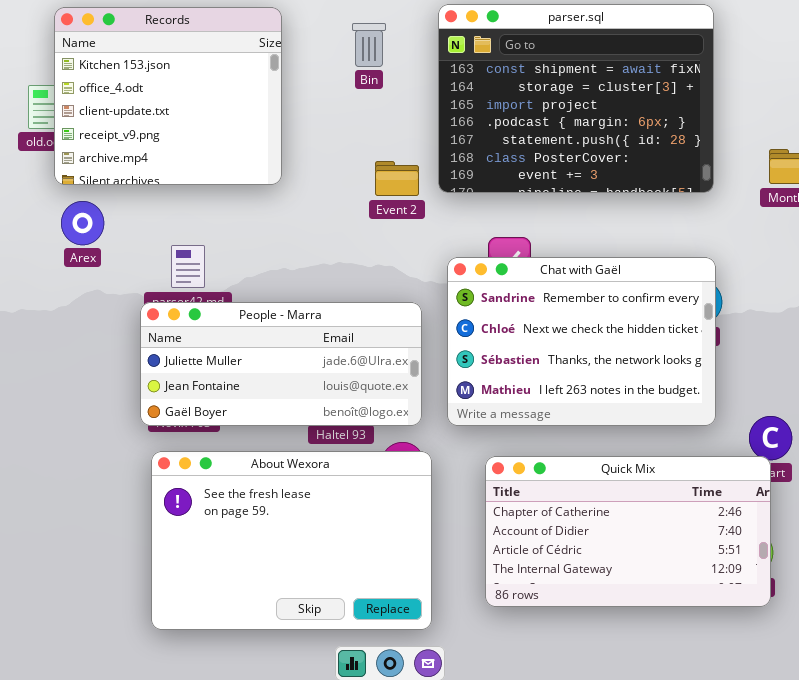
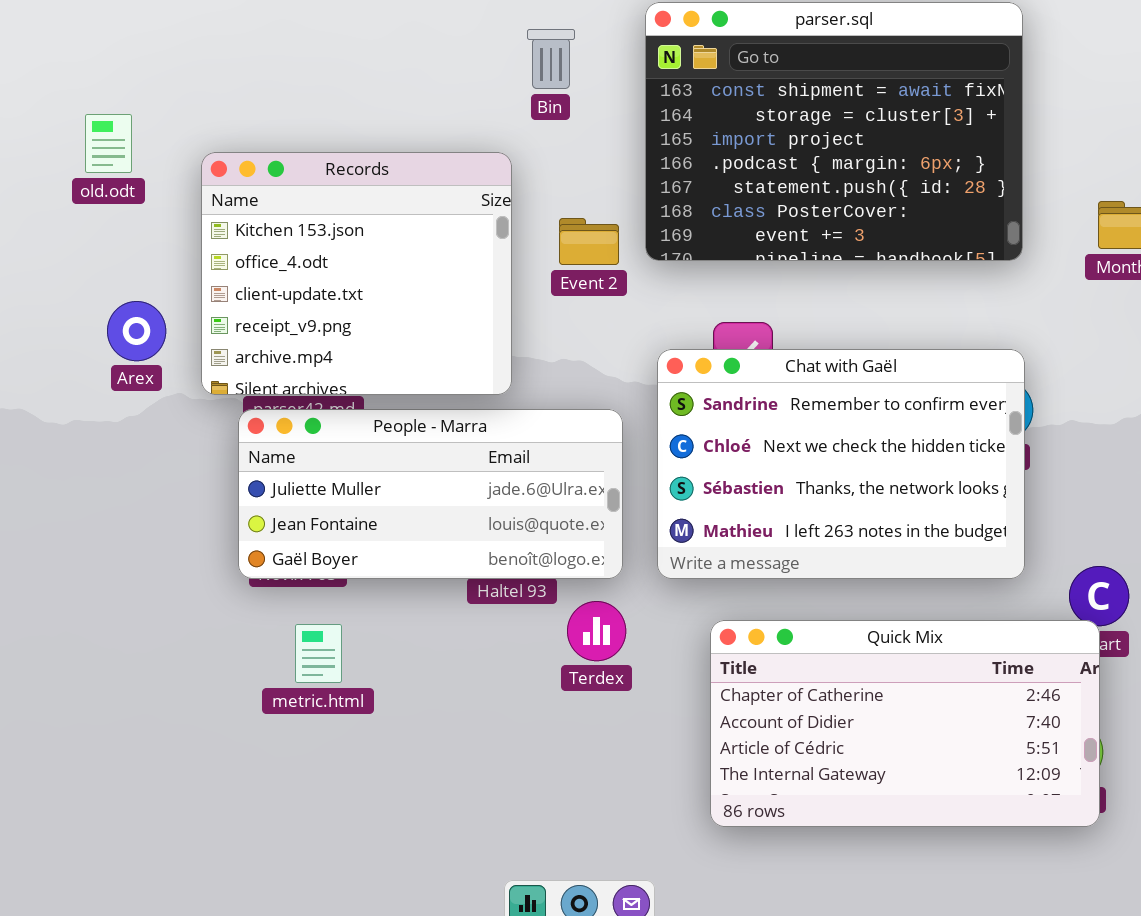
Records: [54,7,282,185] -> [201,152,512,395], moved
Arex: [61,201,104,245] -> [107,301,166,361], moved
About Wexora: [151,451,432,630] -> none, closed

